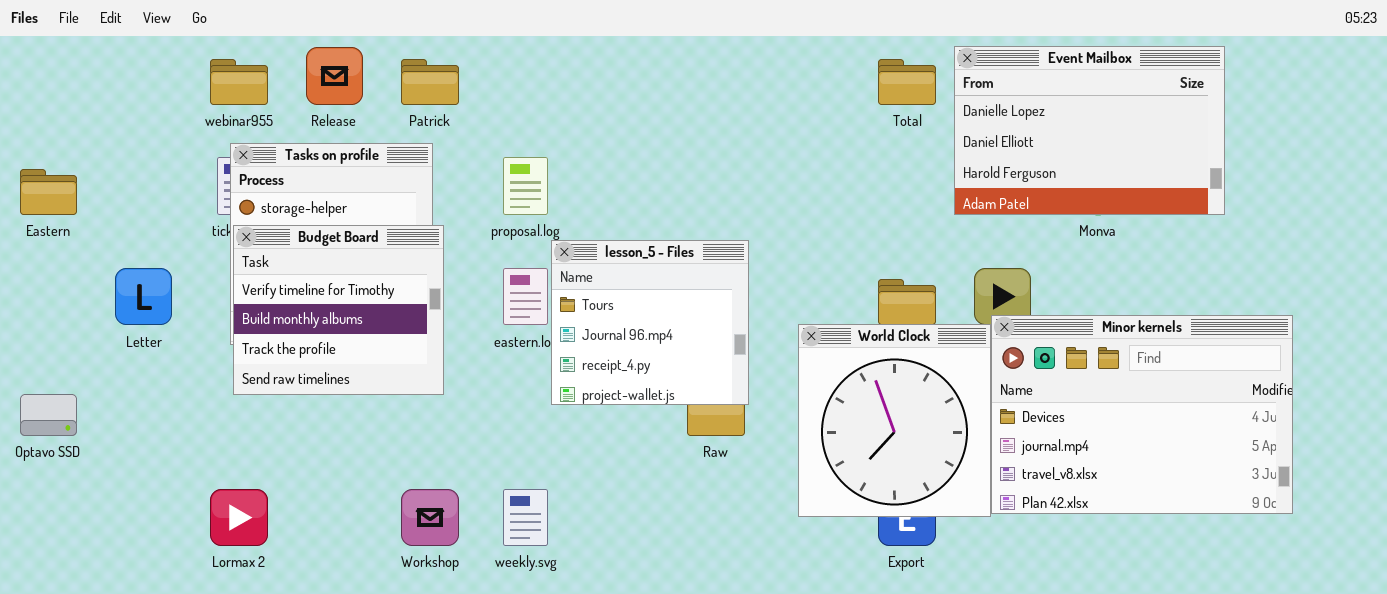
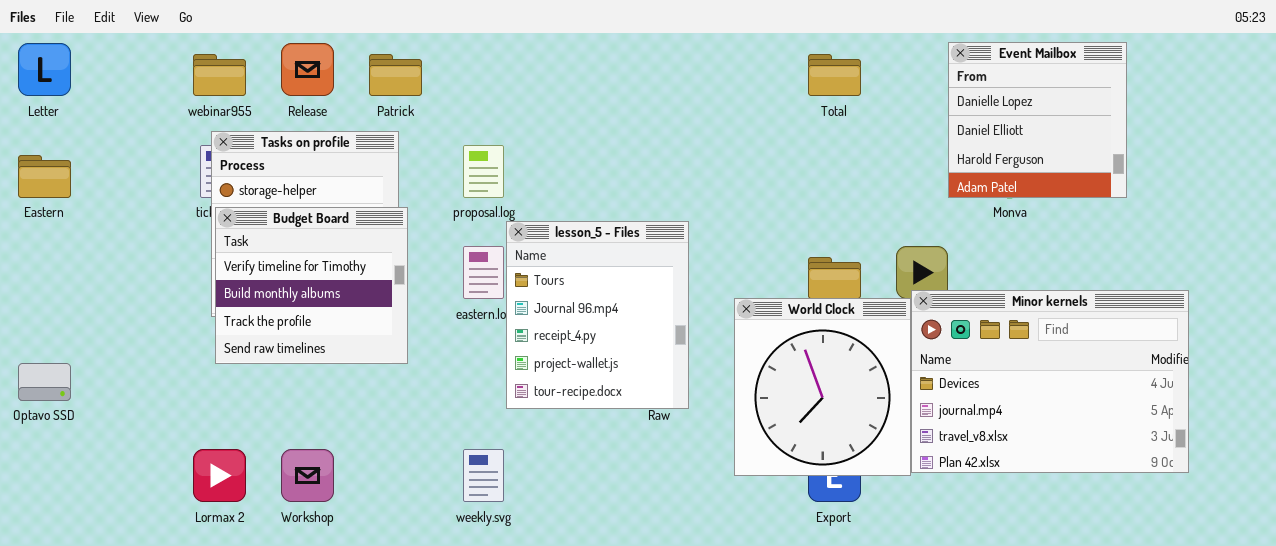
Event Mailbox: [954,46,1225,215] -> [948,42,1127,198], resized
lesson_5 - Files: [551,240,749,405] -> [506,221,689,409], resized
Letter: [115,268,172,325] -> [18,43,71,96], moved
Workshop: [401,489,459,546] -> [281,449,334,502], moved

